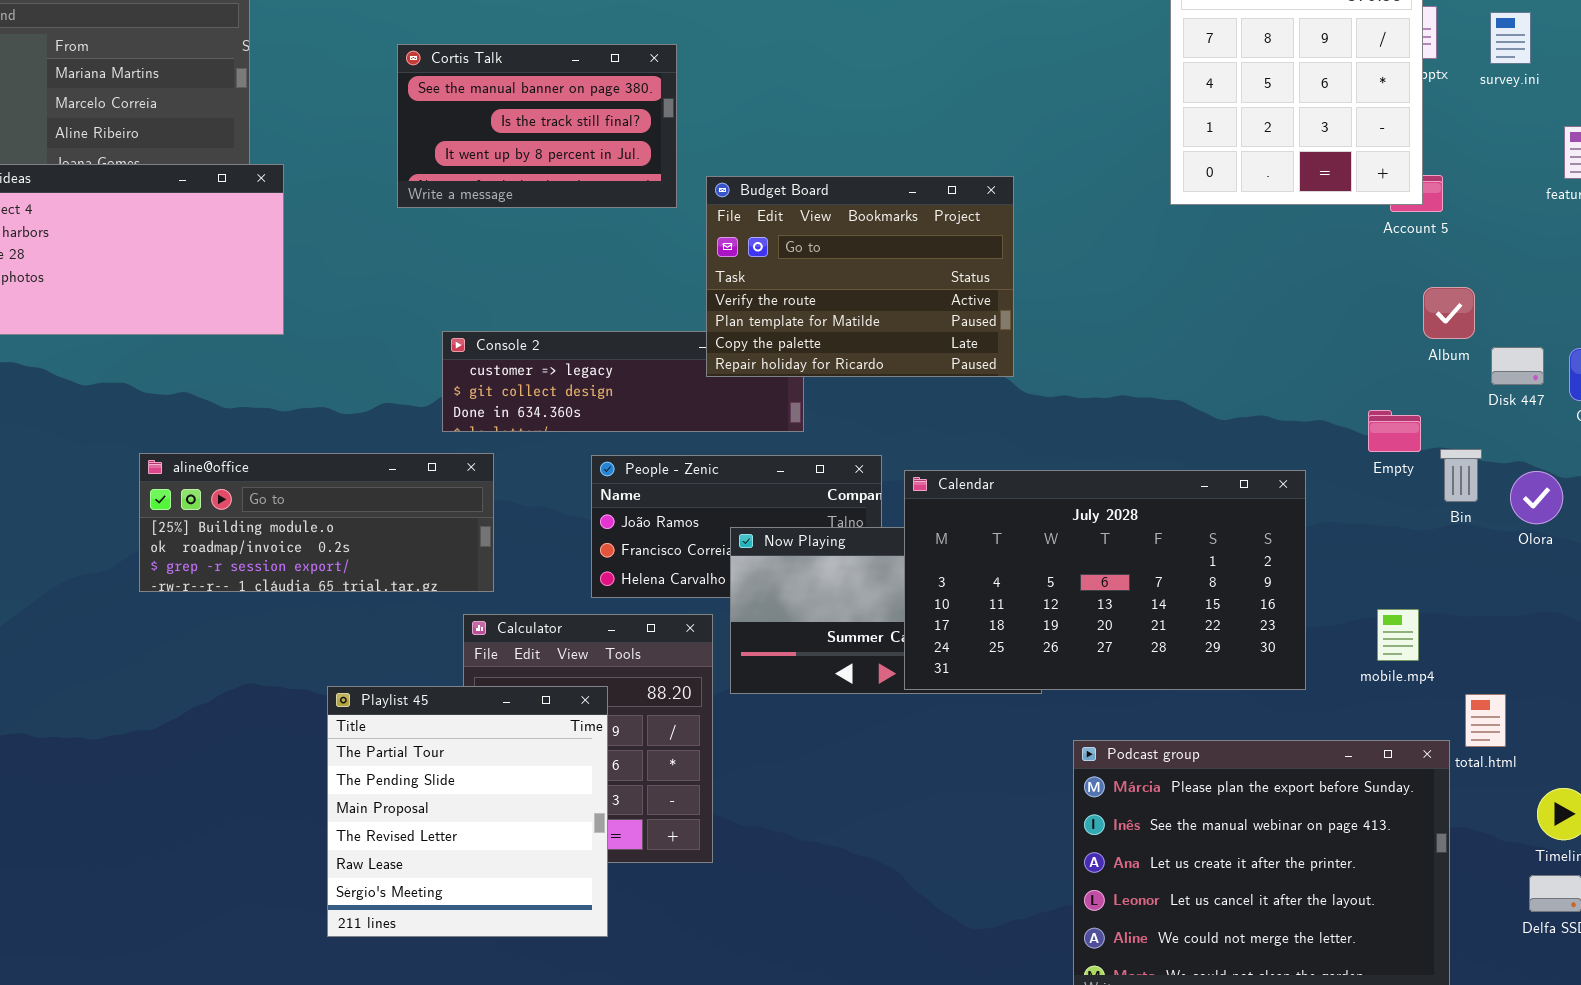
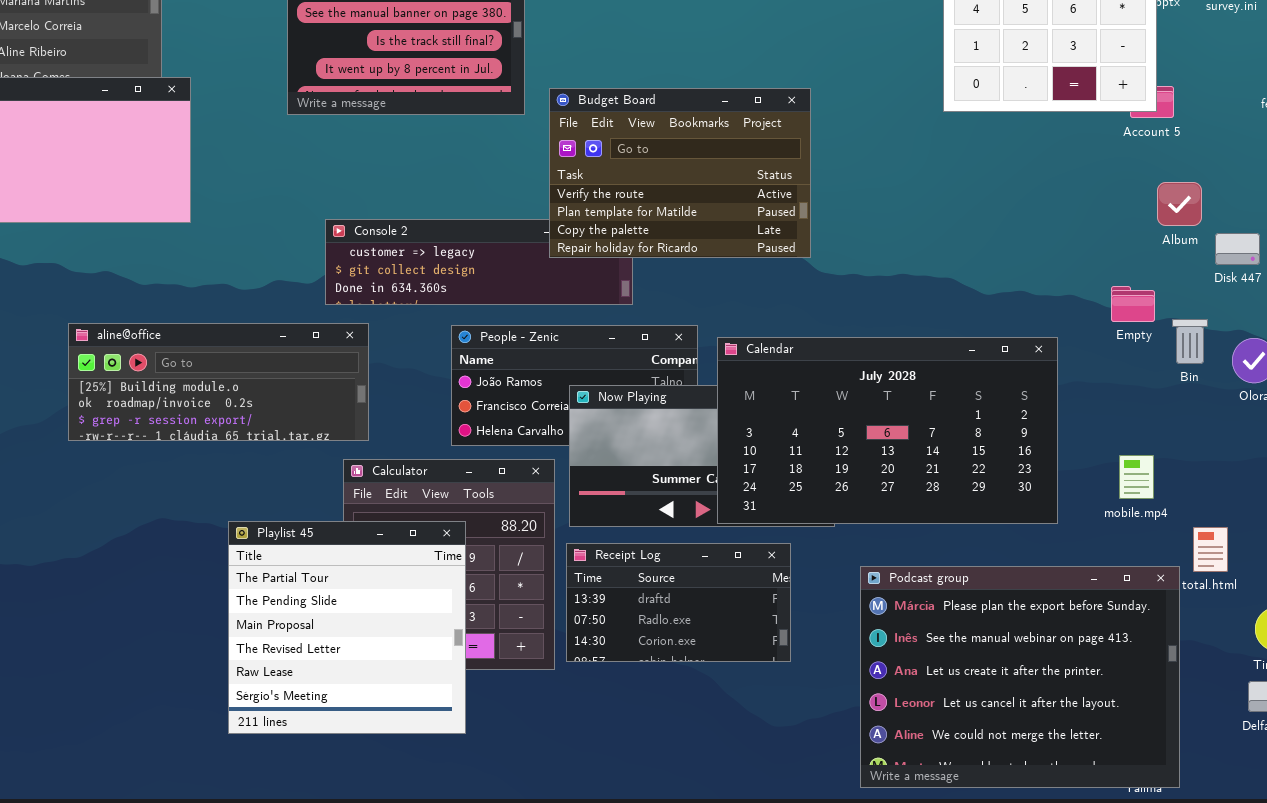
Receipt Log: none -> [566,543,791,662], opened

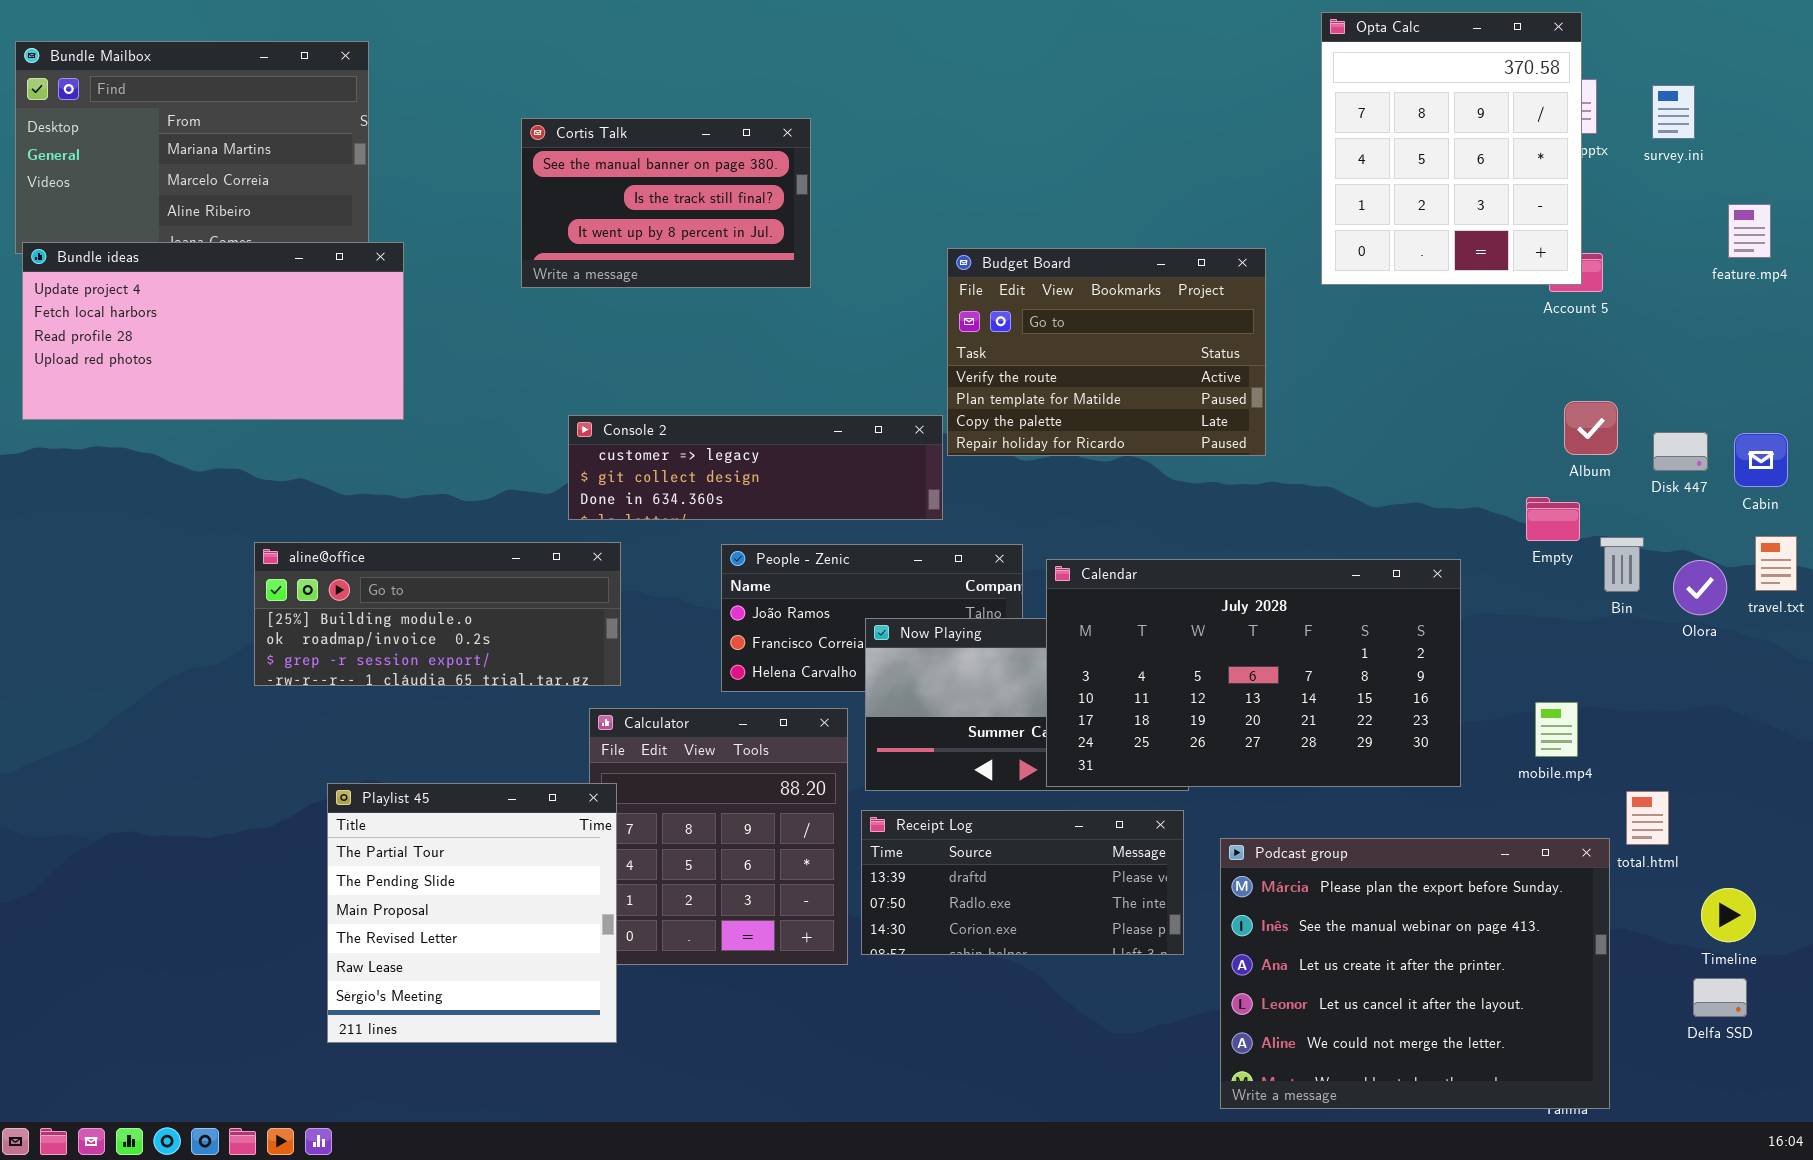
Budget Board: [549,88,811,258] -> [947,248,1266,456], moved
Album: [1157,182,1202,226] -> [1564,401,1618,455], moved
Playlist 45: [228,521,466,734] -> [327,783,617,1043], moved
Receipt Log: [566,543,791,662] -> [861,810,1184,955], resized

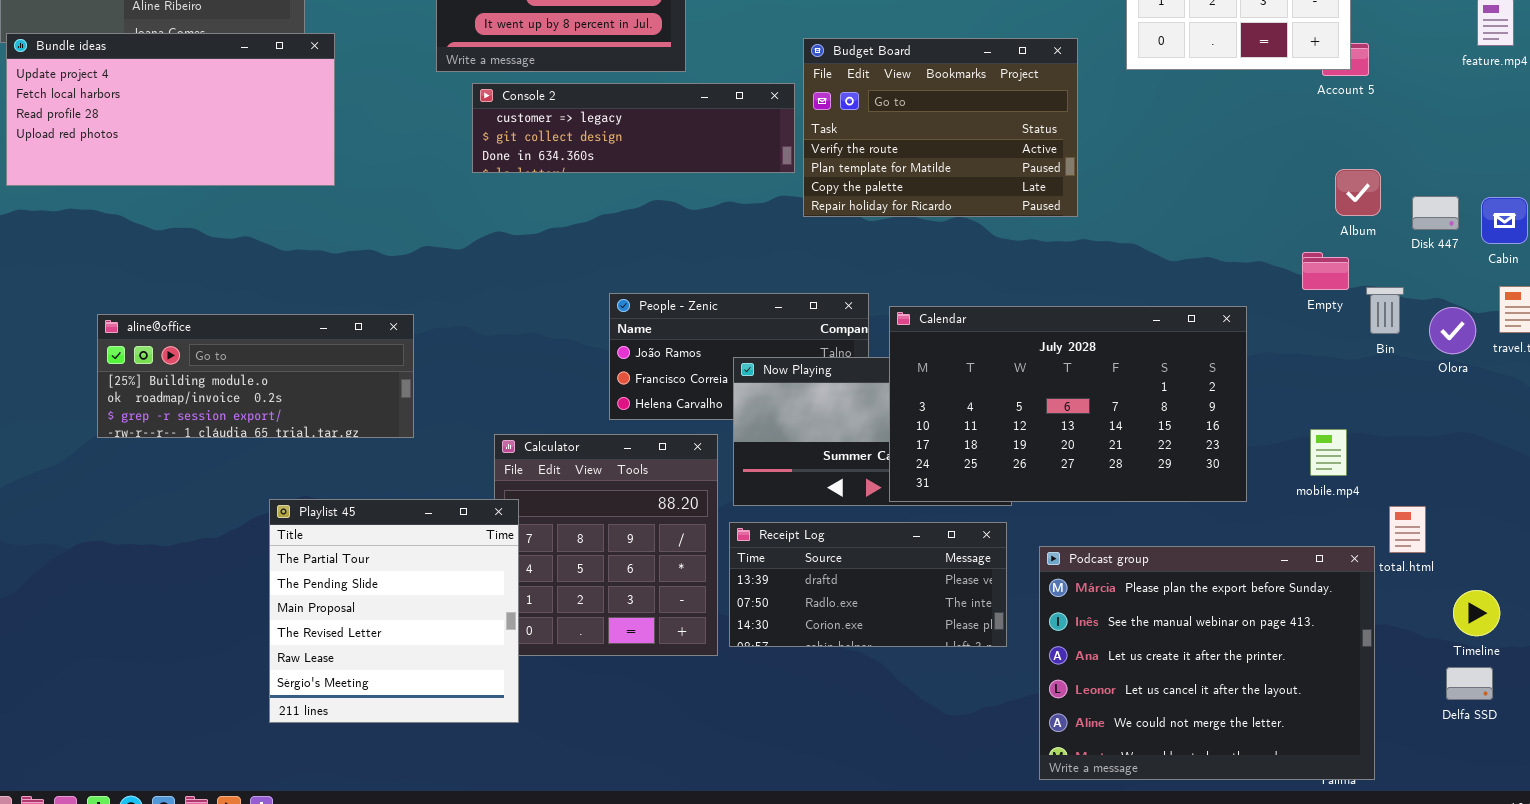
Console 2: [568,415,943,520] -> [472,83,795,173], moved
aline@office: [254,542,621,686] -> [97,314,414,438], moved

